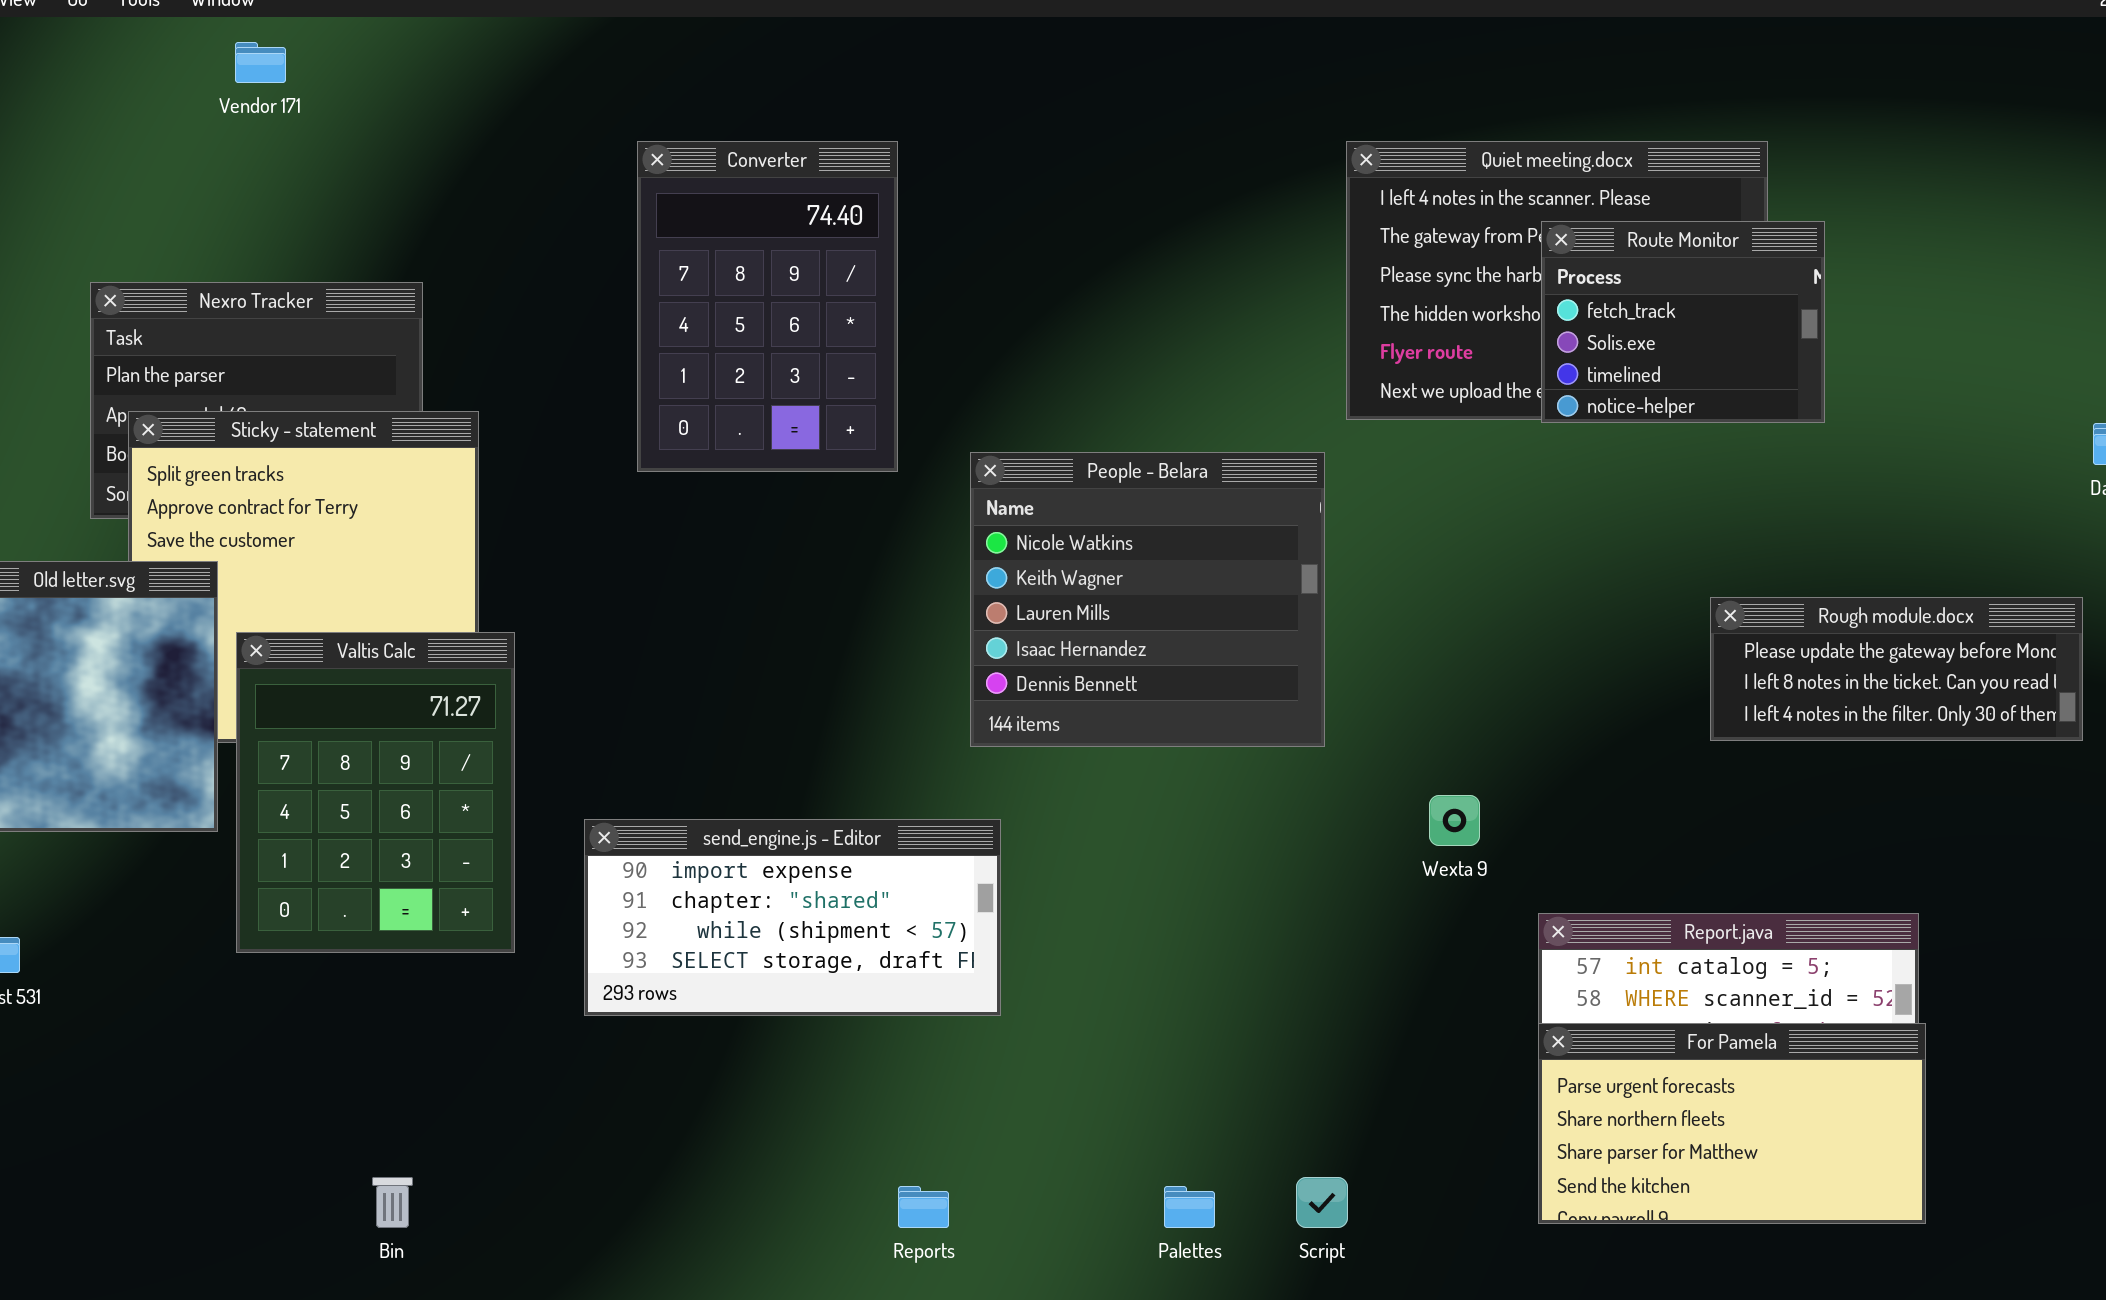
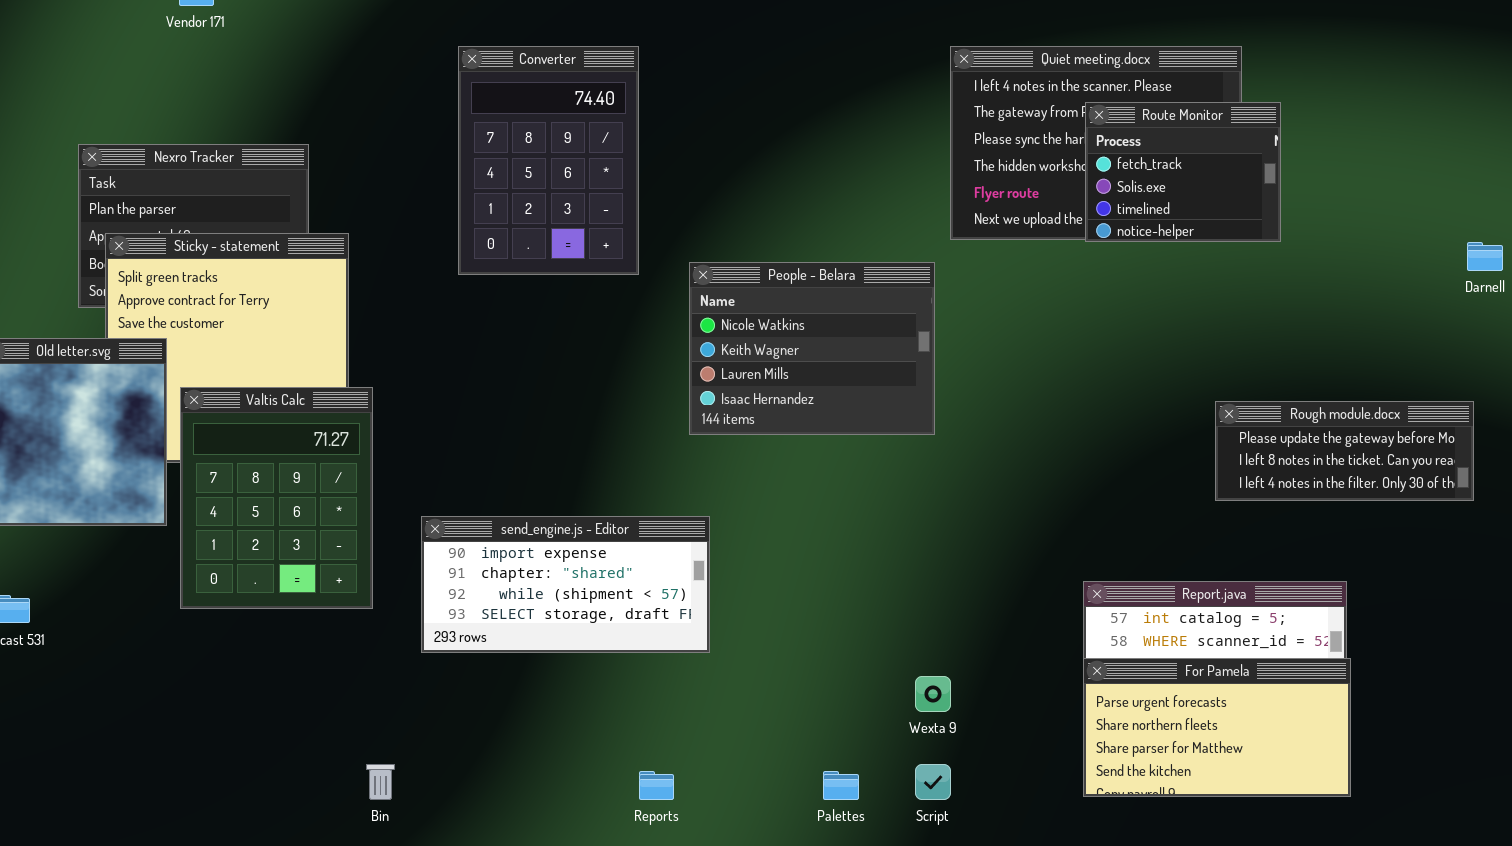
People - Belara: [970,452,1325,747] -> [689,262,935,435], resized
Rough module.docx: [1710,597,2083,741] -> [1215,401,1474,501], moved
Wexta 9: [1429,795,1480,846] -> [915,676,951,712], moved
Bin: [372,1177,413,1228] -> [366,764,395,800], moved

